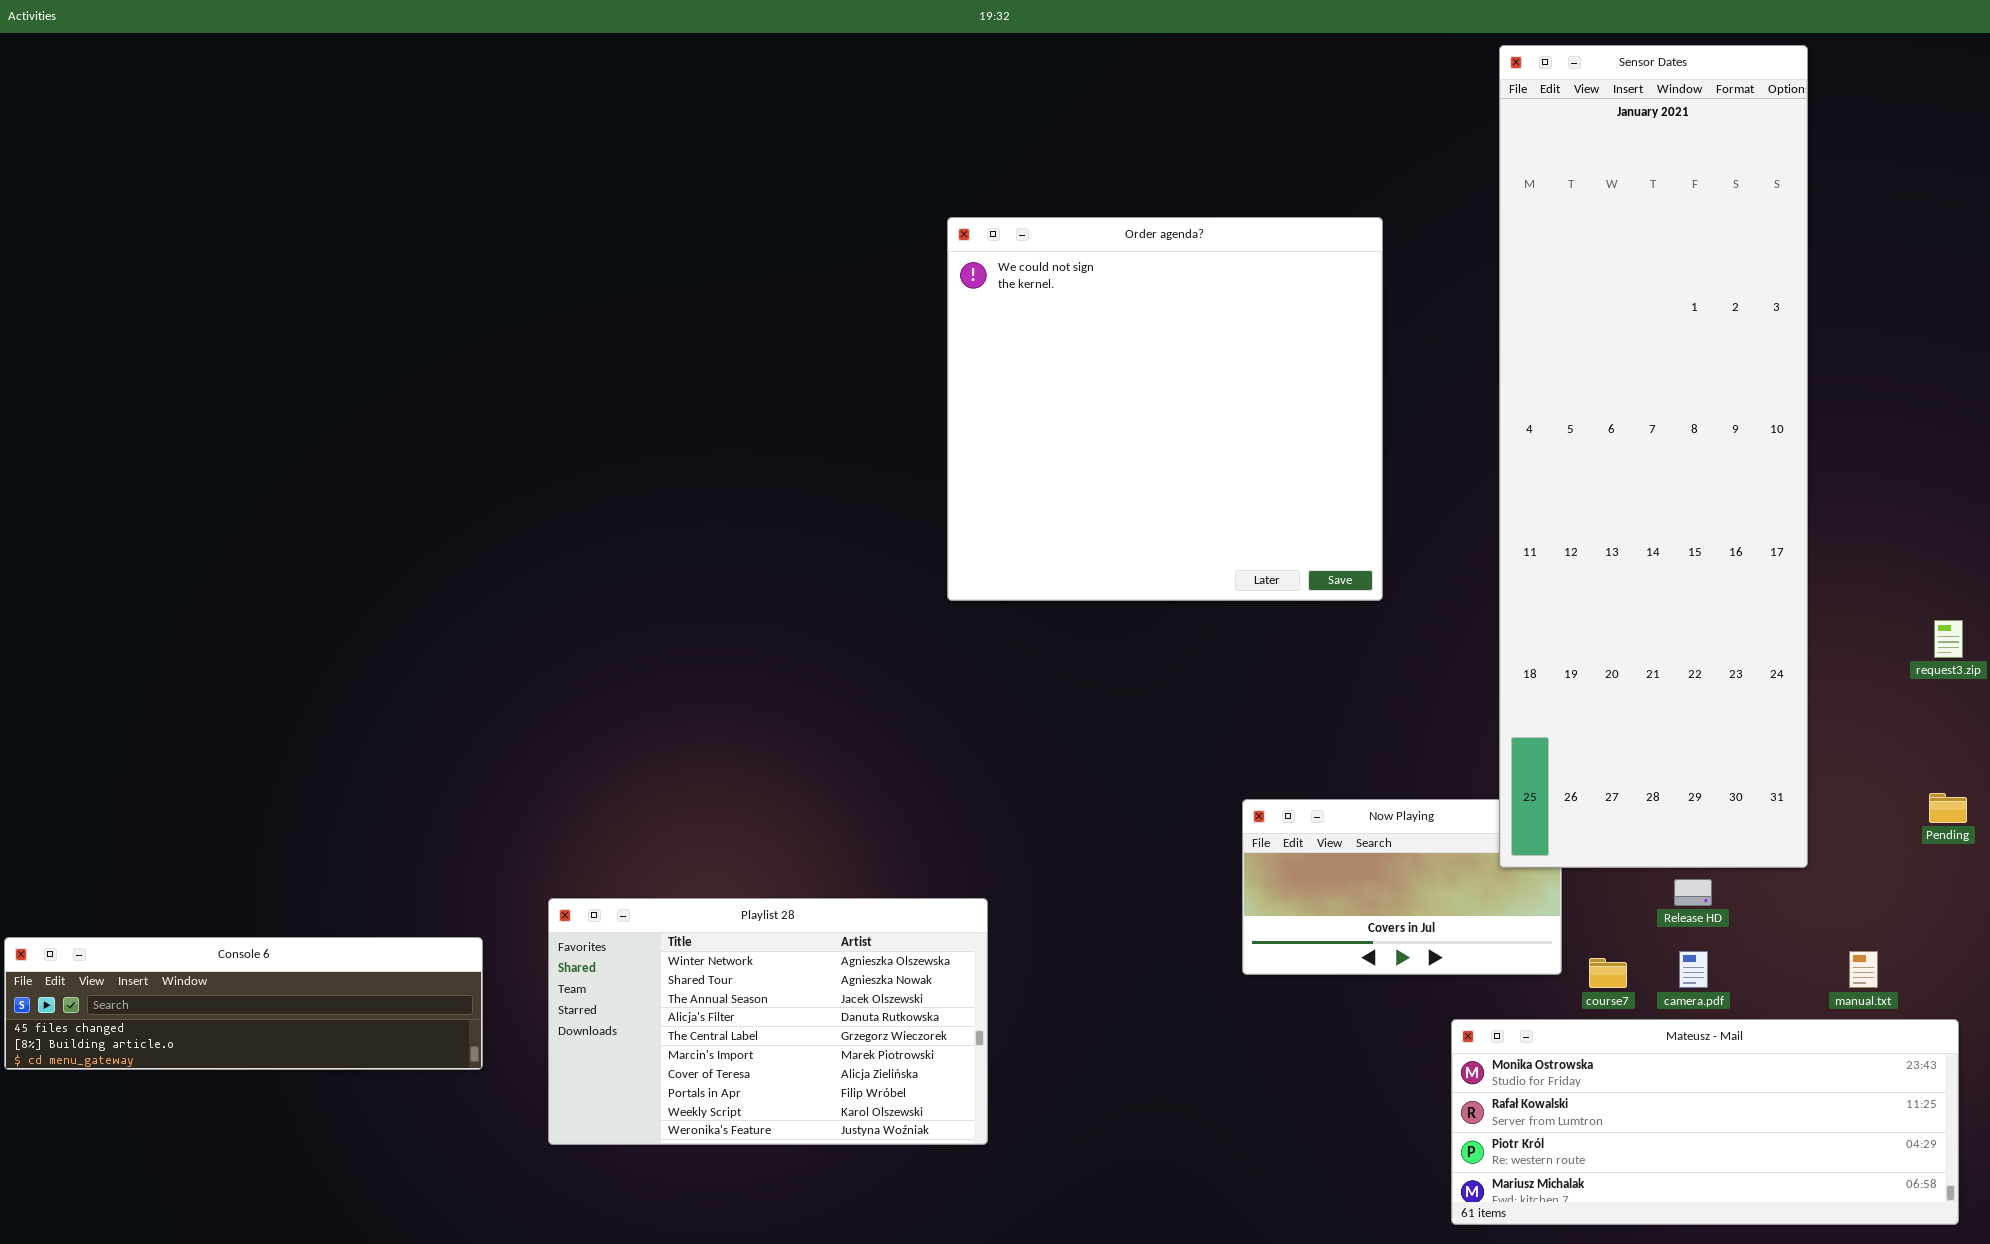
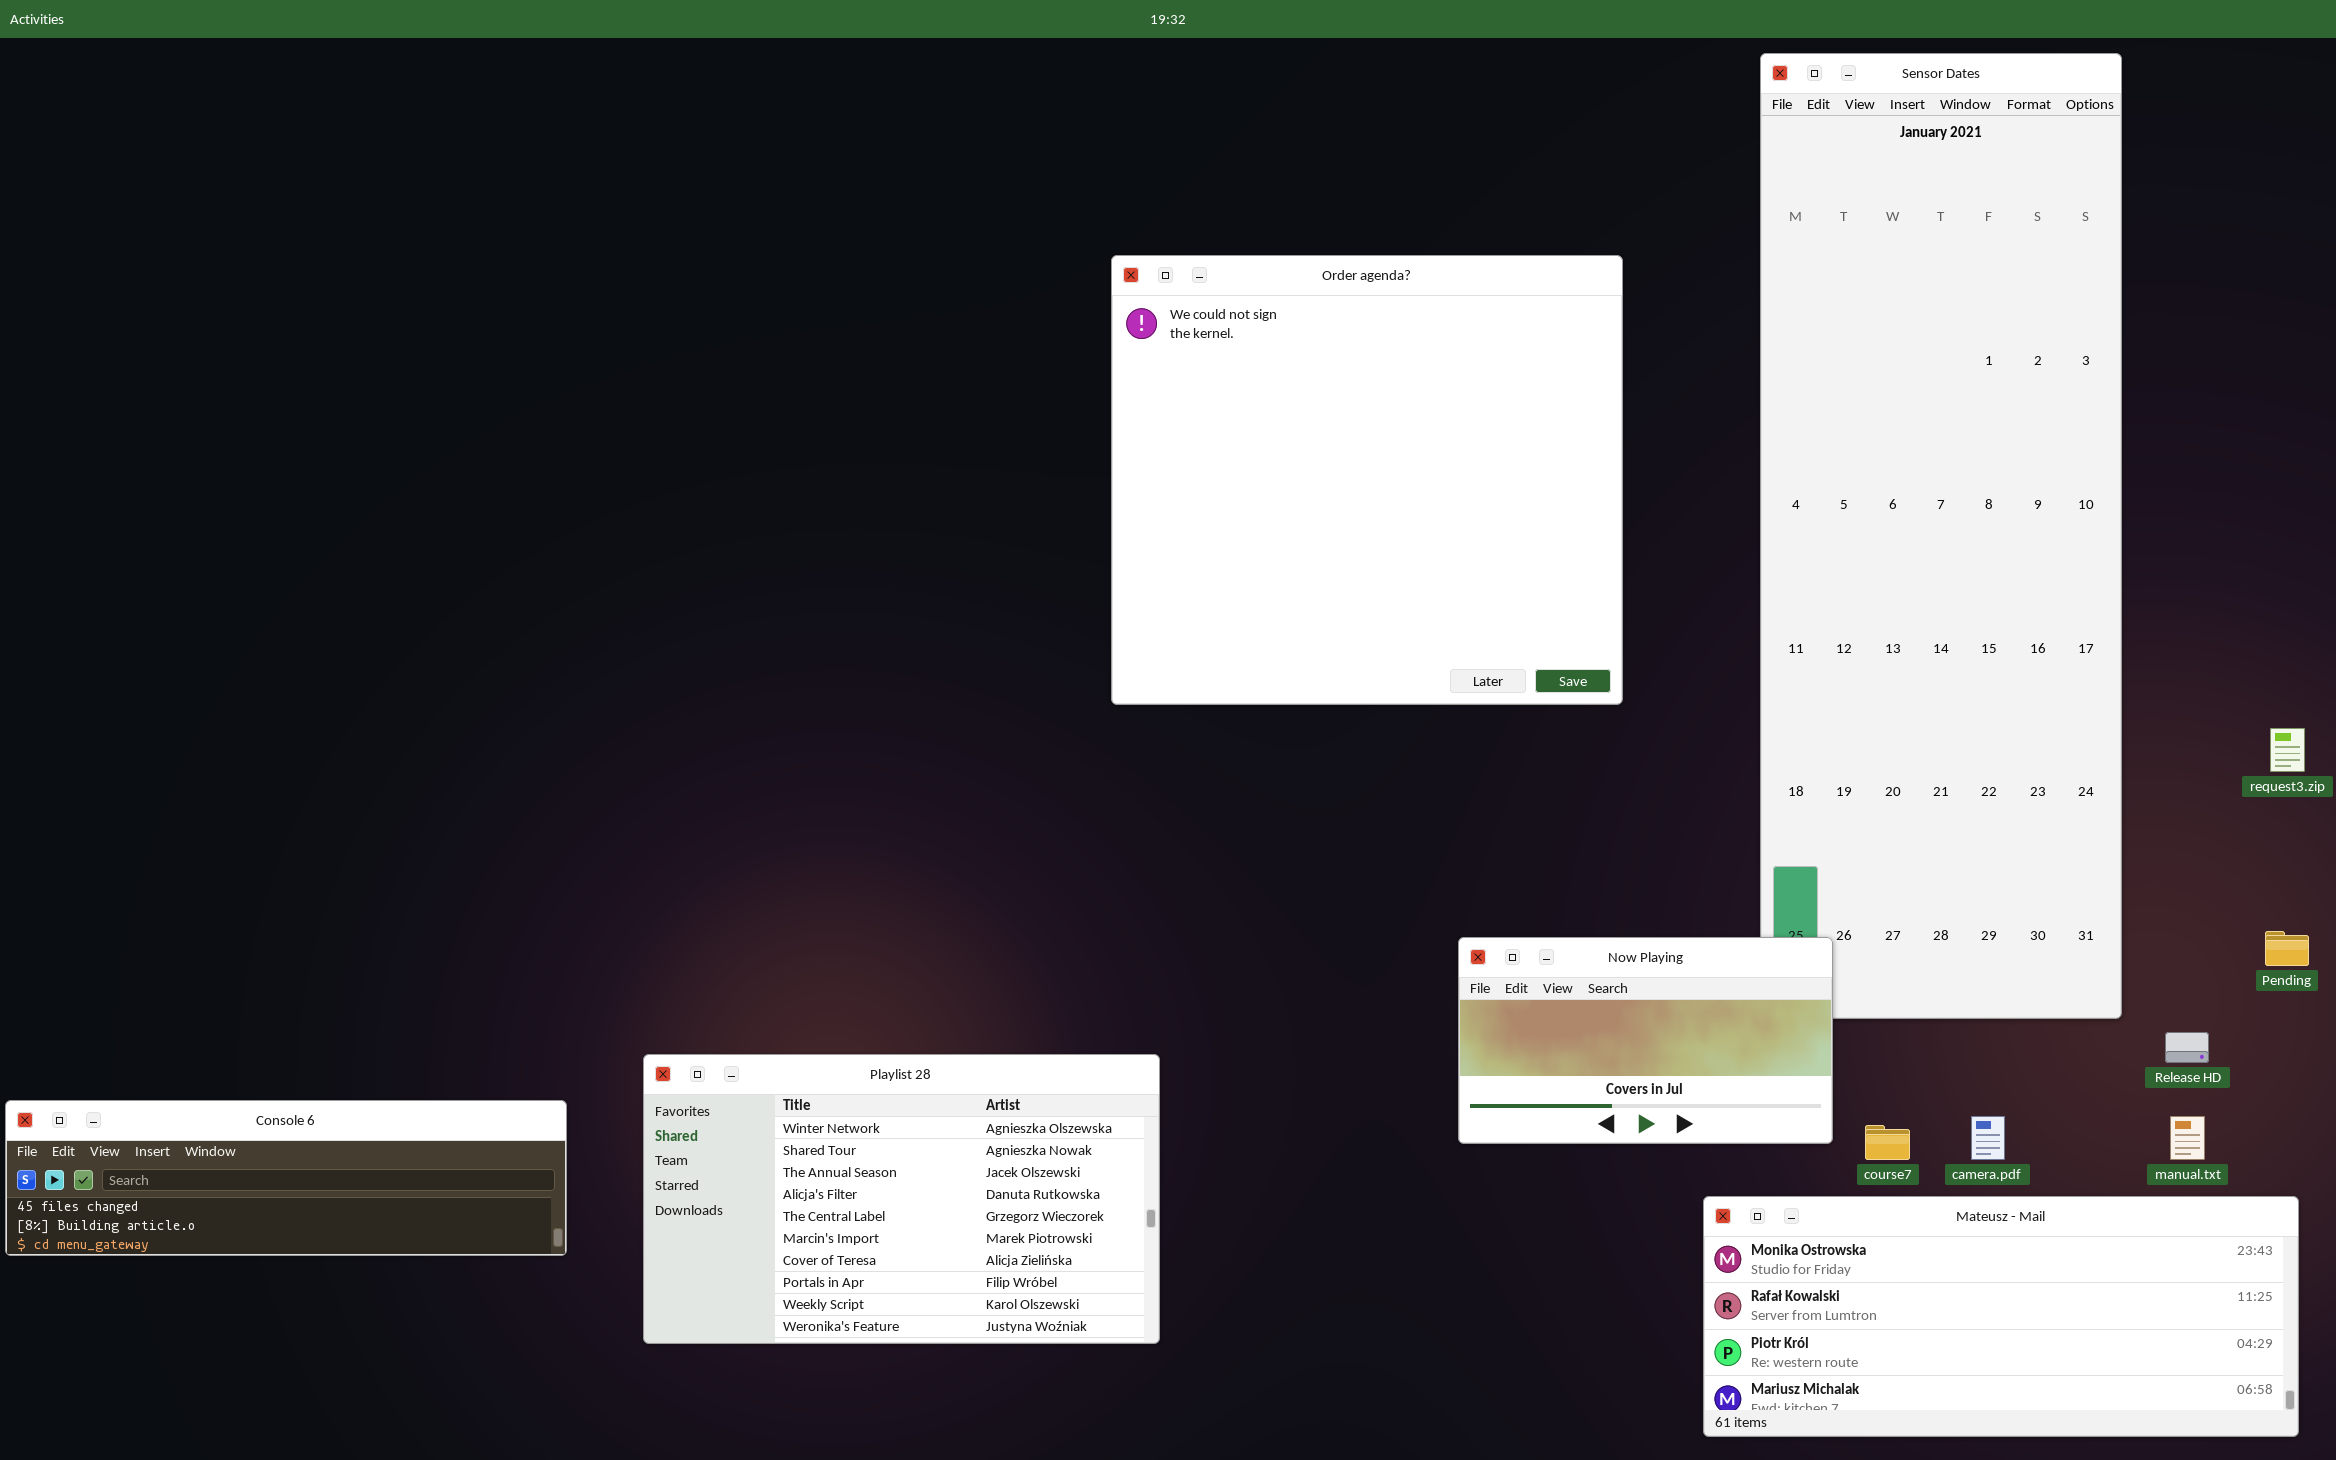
Now Playing: [1242,799,1562,975] -> [1458,937,1833,1144], raised
Release HD: [1674,879,1712,906] -> [2165,1032,2209,1063], moved

